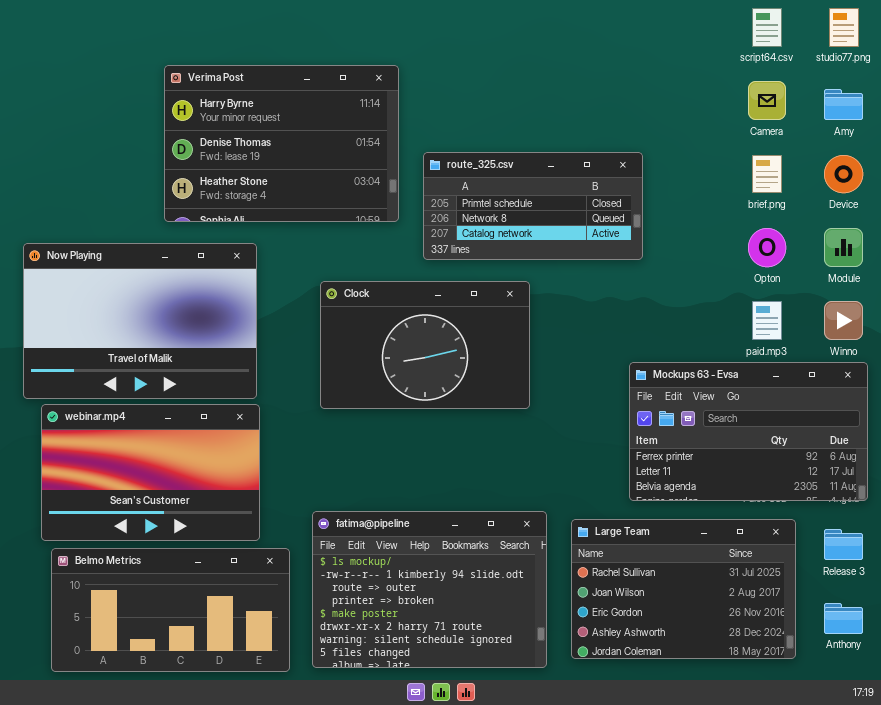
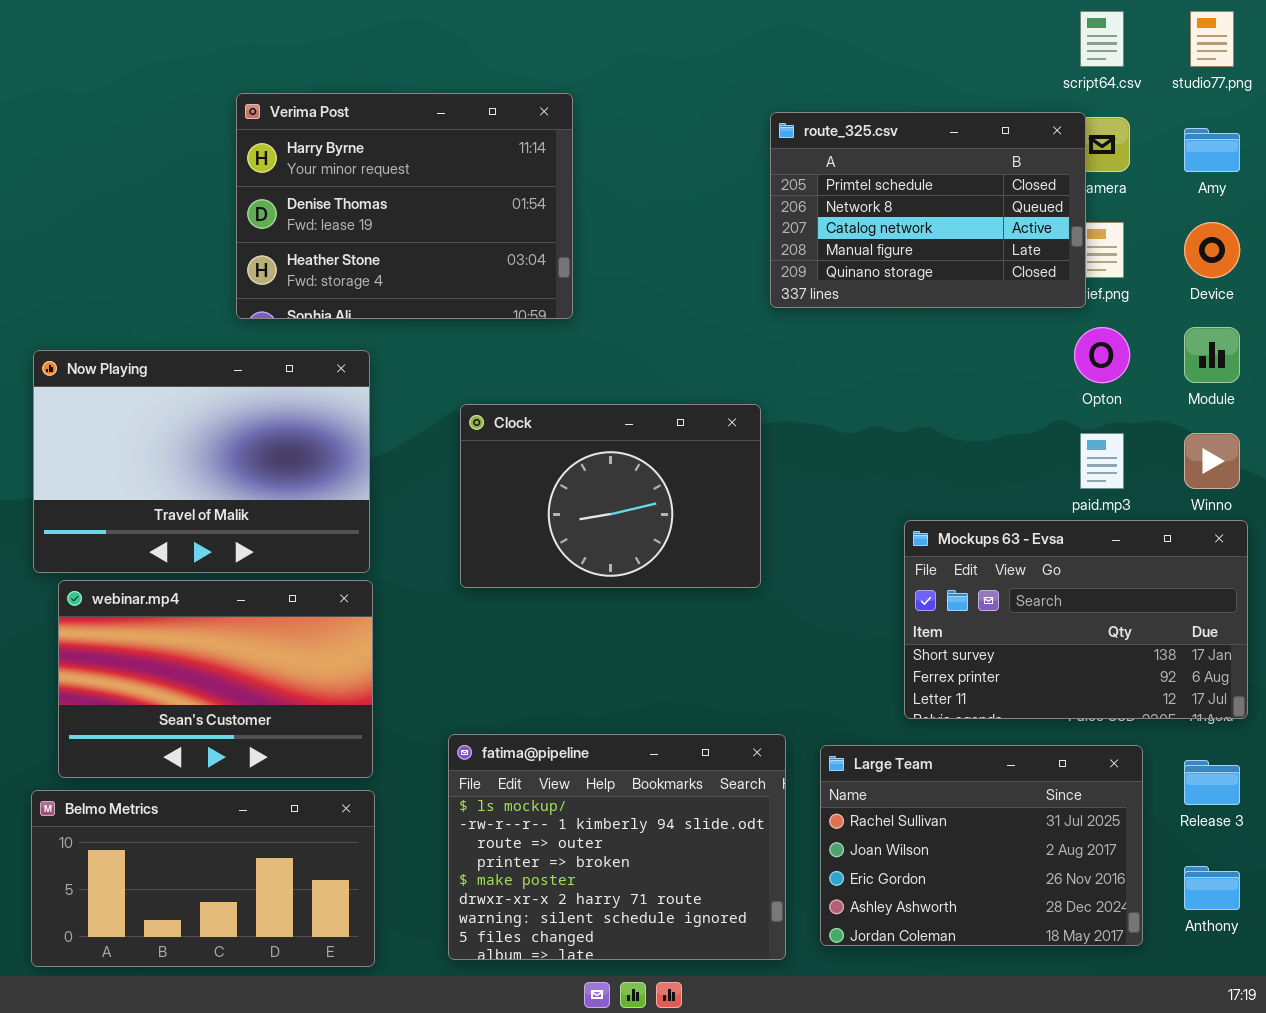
route_325.csv: [423,152,643,260] -> [770,112,1086,308], moved, resized
Mockups 63 - Evsa: [629,362,868,501] -> [904,520,1248,719], scrolled up 1 row
Belmo Metrics: [51,548,290,672] -> [31,790,375,967], moved

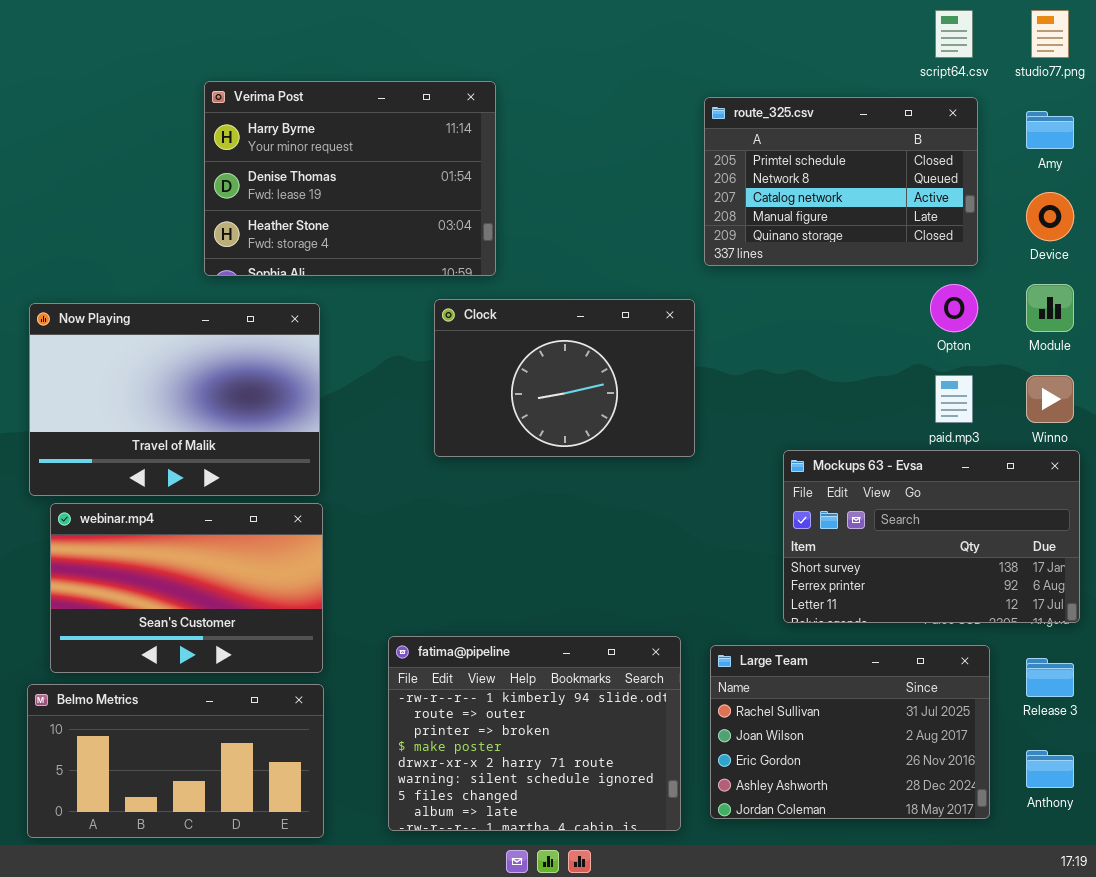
route_325.csv: [770,112,1086,308] -> [704,97,978,266], moved
Clock: [460,404,761,588] -> [434,299,695,457], moved
fatima@pipeline: [448,734,786,960] -> [388,636,681,831], scrolled down 1 row

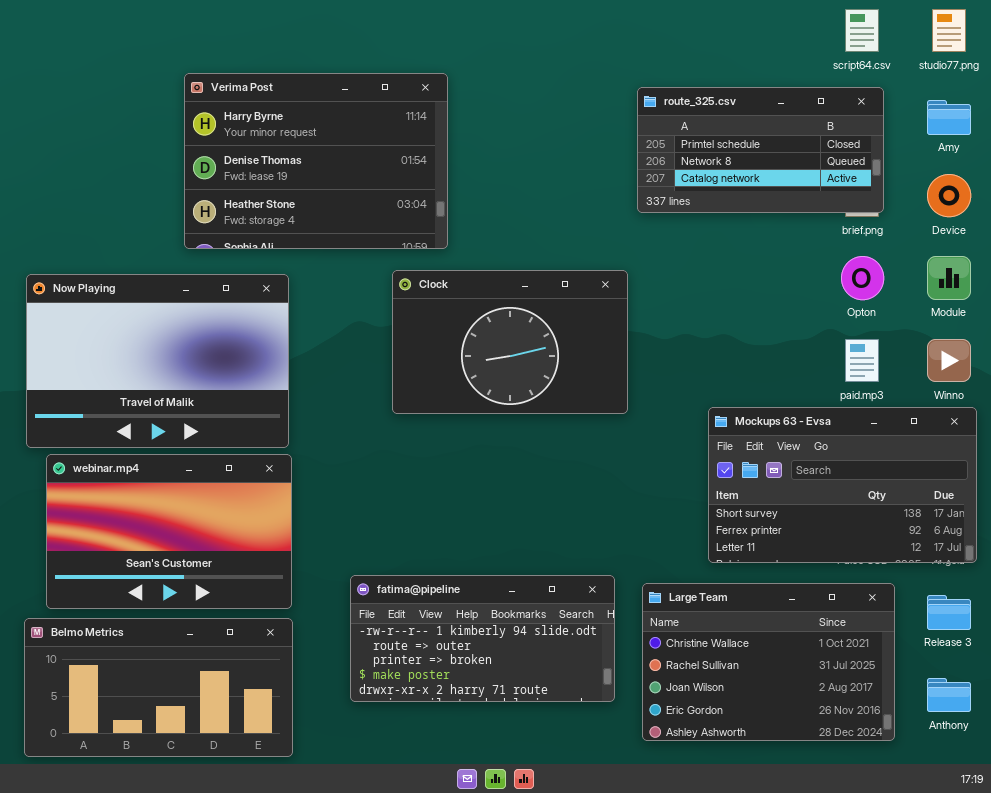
route_325.csv: [704,97,978,266] -> [637,87,884,213], resized
fatima@pipeline: [388,636,681,831] -> [350,575,615,702], resized
Large Team: [710,645,990,819] -> [642,583,895,741], scrolled up 1 row

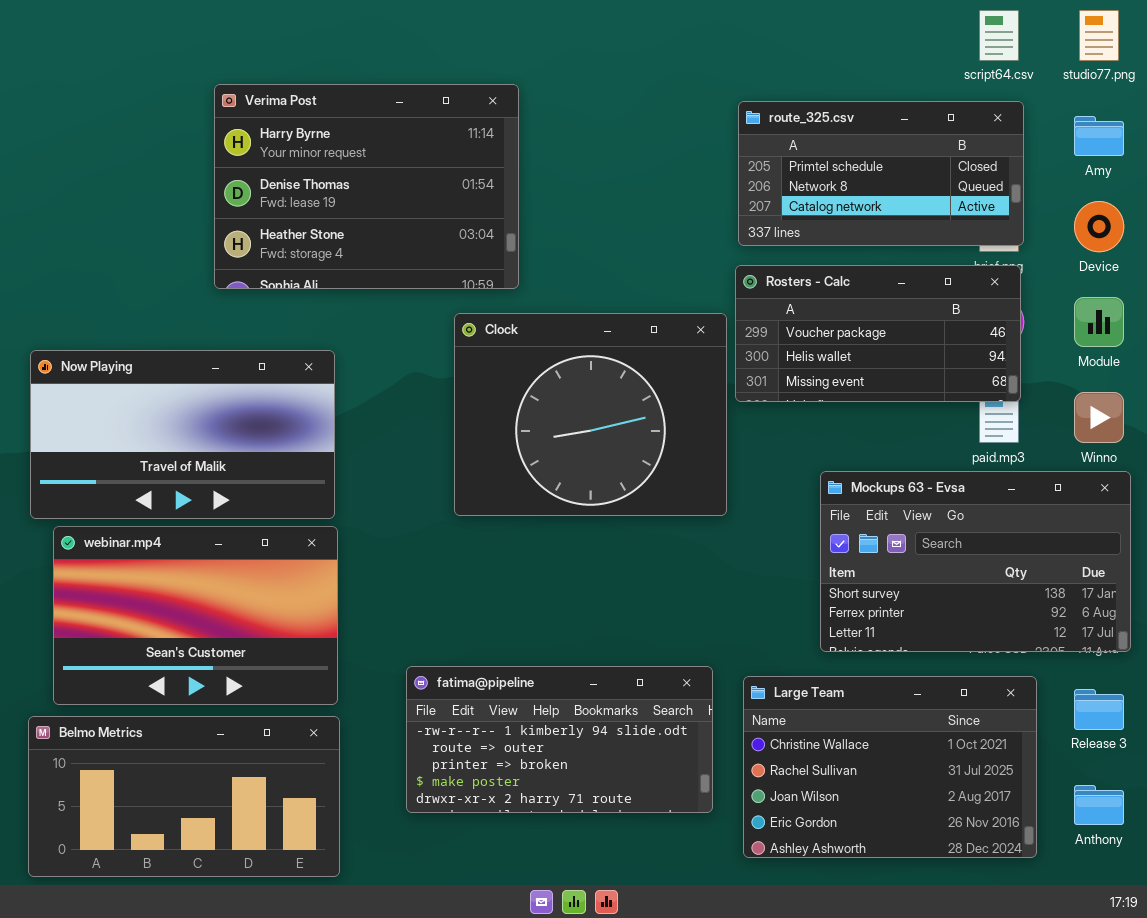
Rosters - Calc: none -> [735,265,1021,402], opened
Clock: [392,270,628,414] -> [454,313,727,516], resized
Now Playing: [26,274,289,448] -> [30,350,335,519], resized

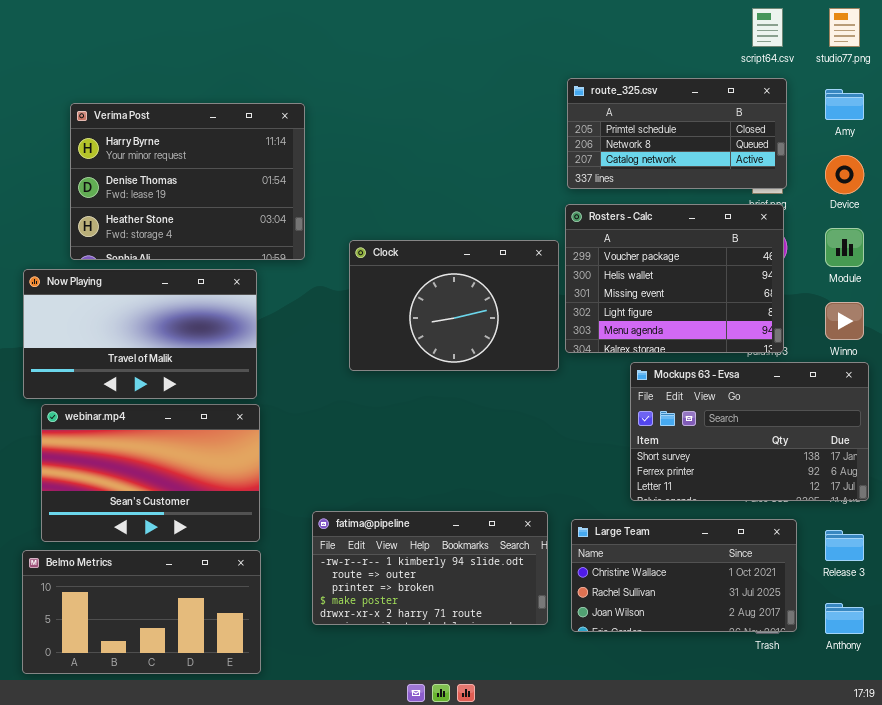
Verima Post: [214,84,519,289] -> [70,103,305,260], moved
Rosters - Calc: [735,265,1021,402] -> [565,204,784,353], resized
Clock: [454,313,727,516] -> [349,240,559,371], resized
Large Team: [743,676,1037,858] -> [571,519,797,632], resized

